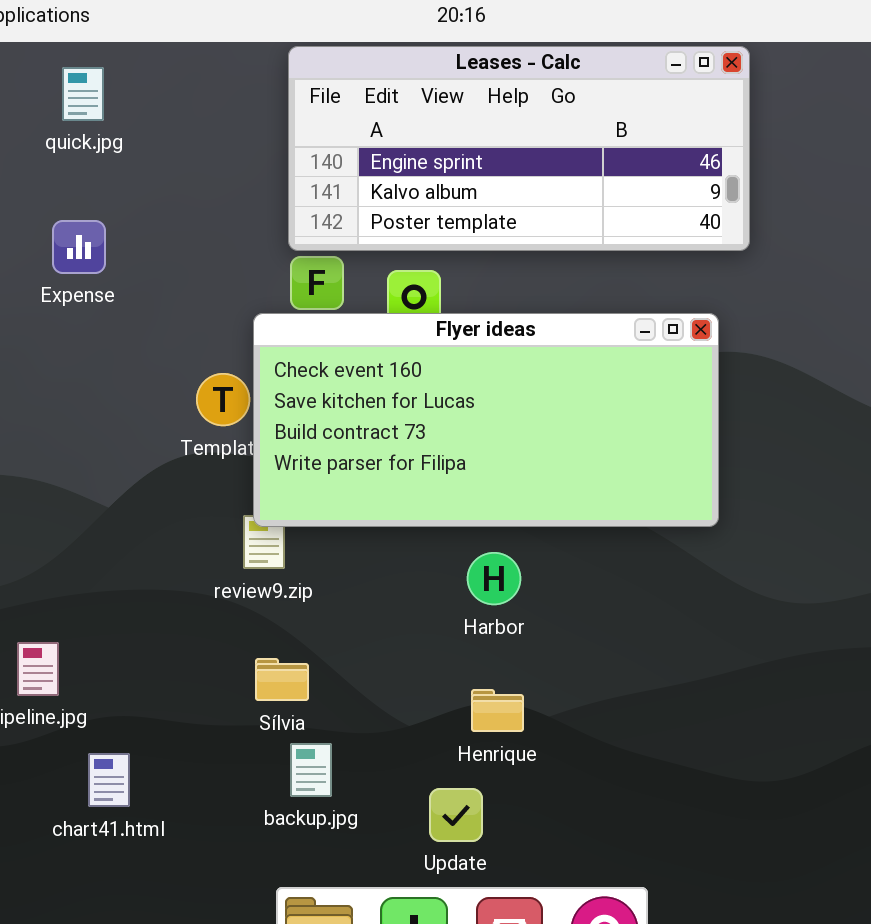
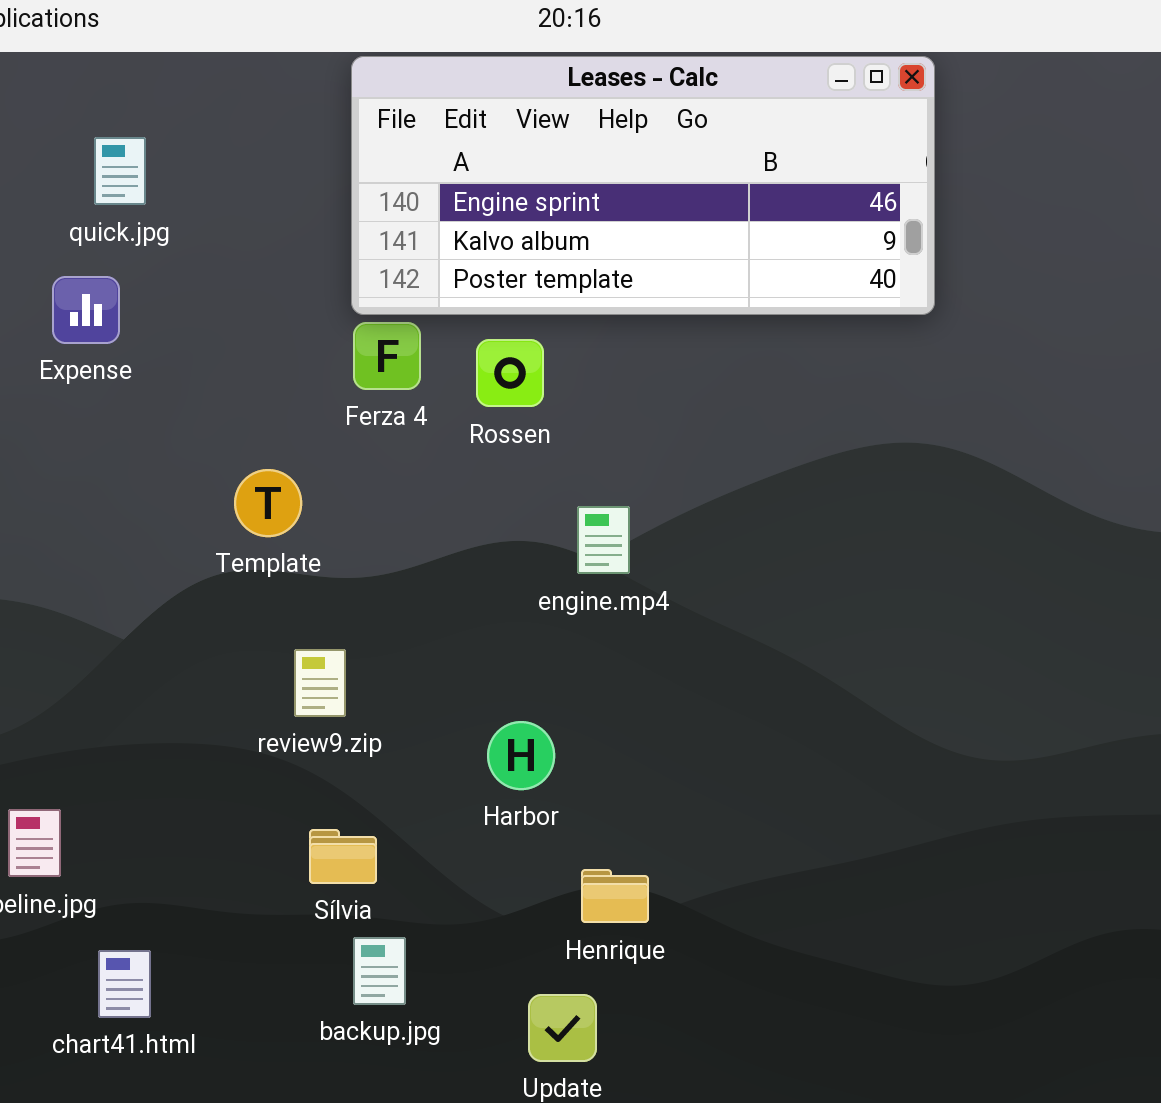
quick.jpg: [62,67,104,121] -> [94,137,146,205], moved
Flyer ideas: [253,313,719,527] -> none, closed
Harbor: [467,552,521,605] -> [487,721,555,790], moved

